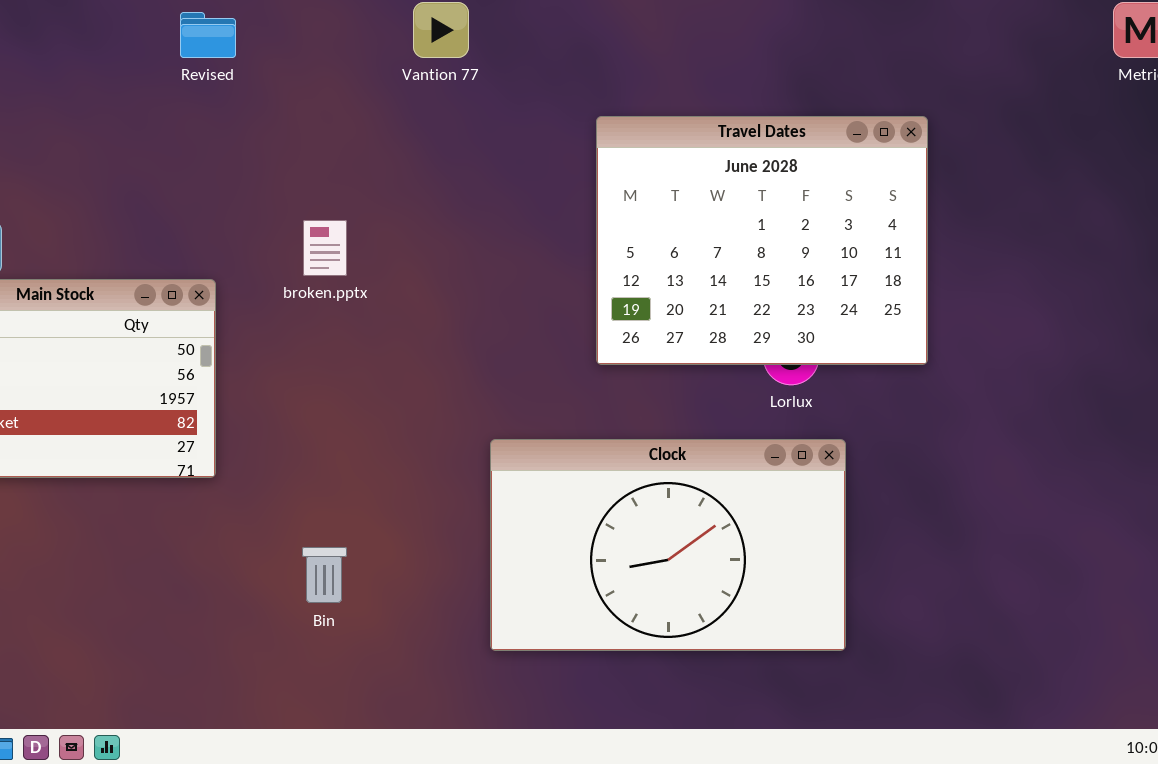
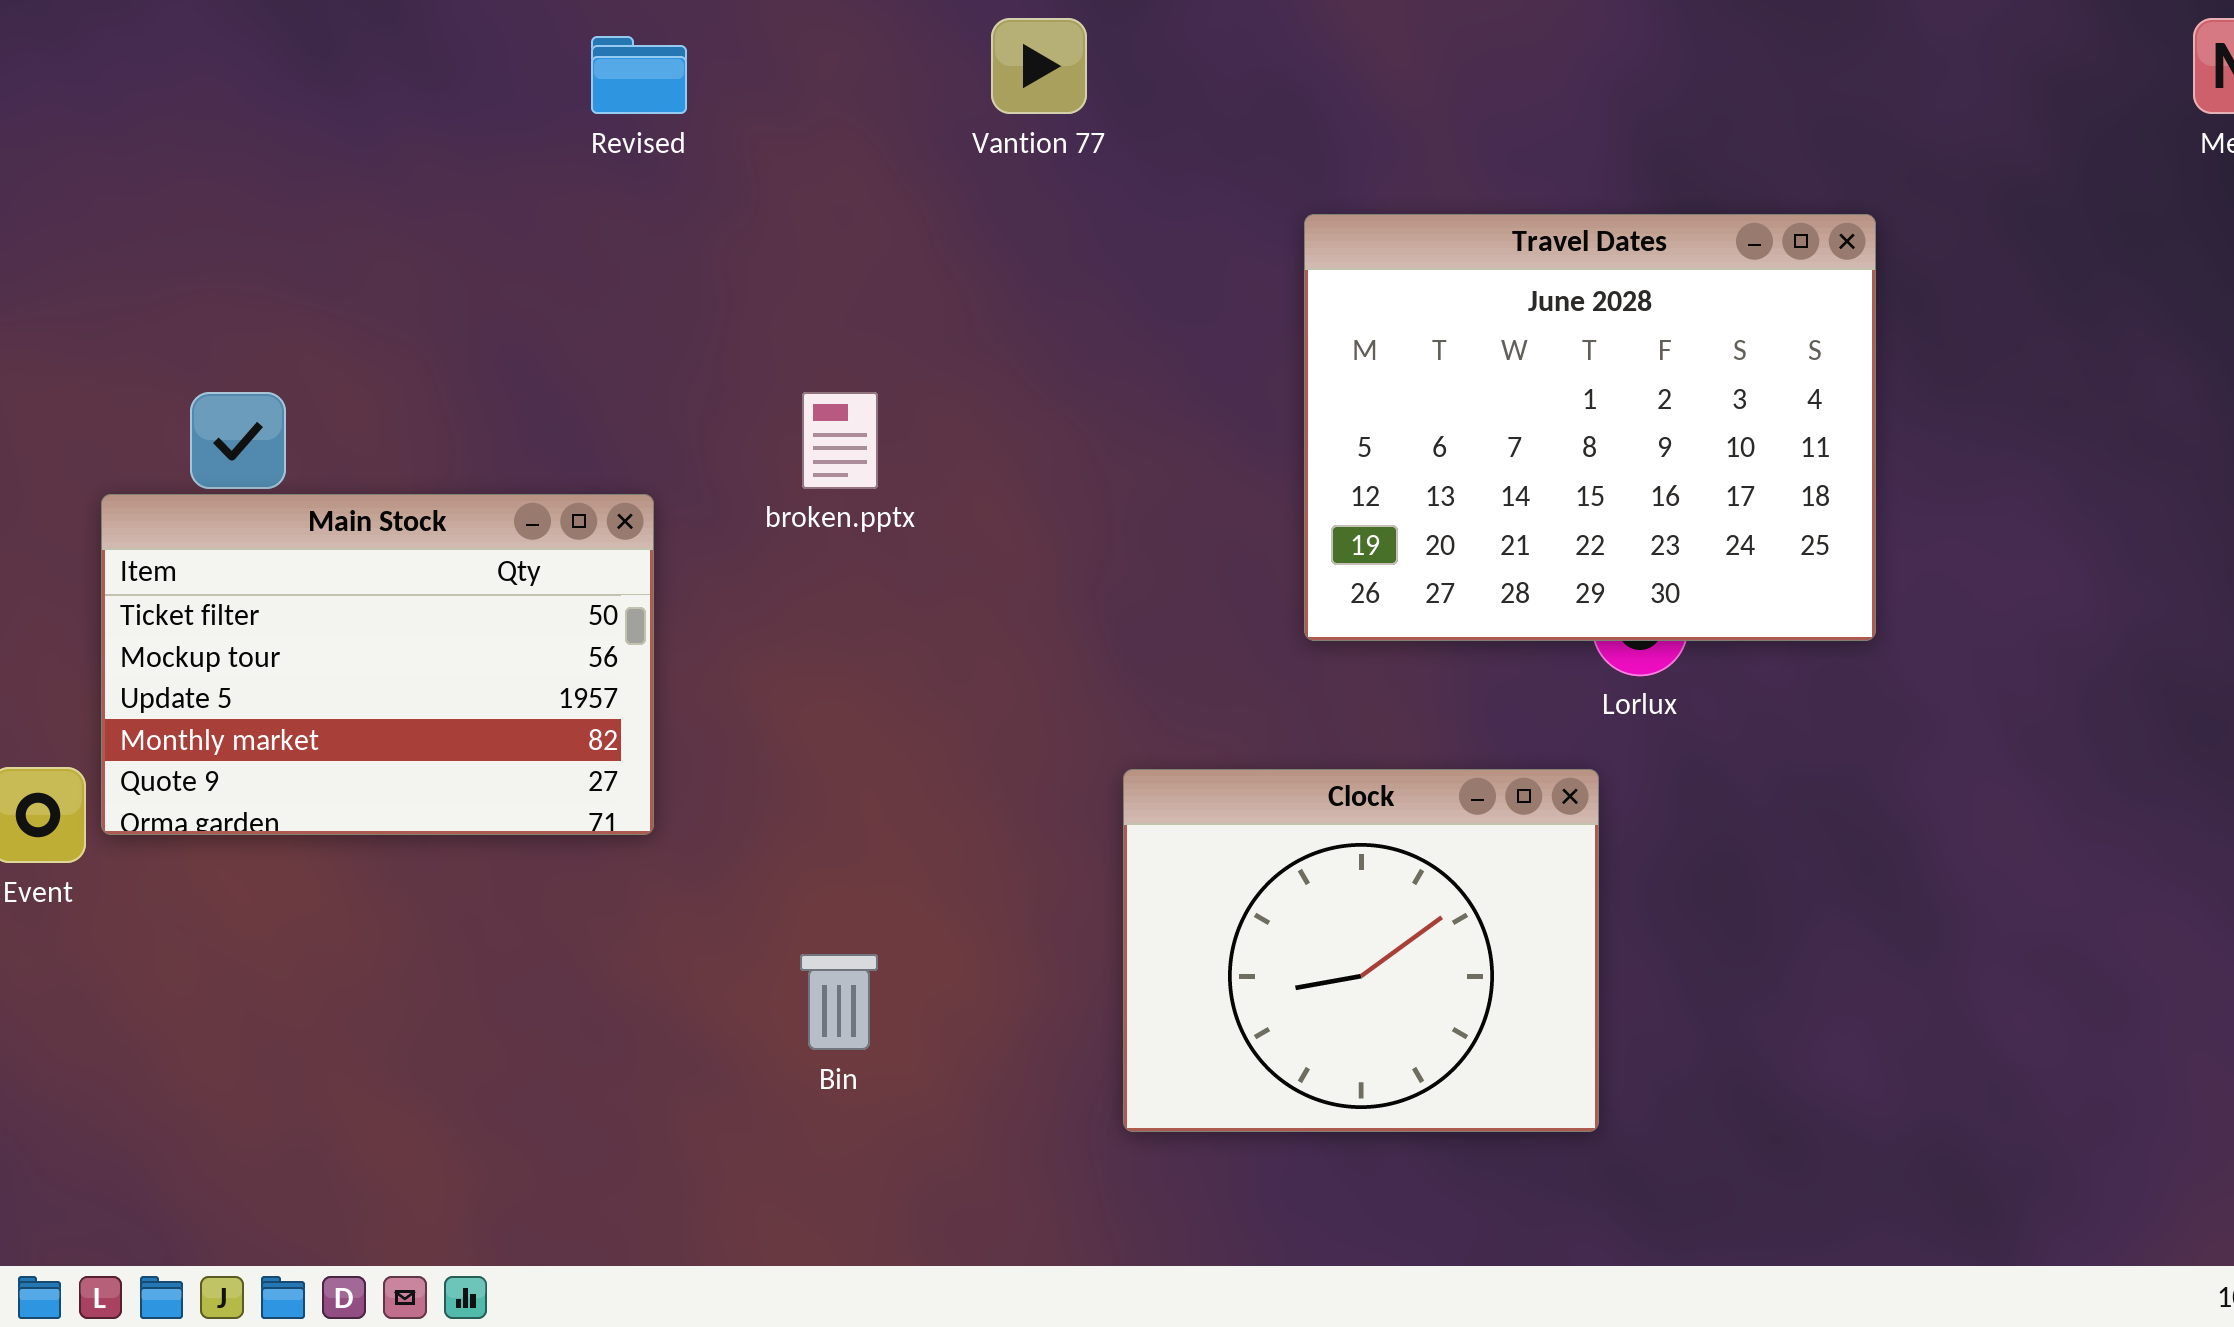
Clock: [490,439,846,651] -> [1123,769,1599,1132], resized

